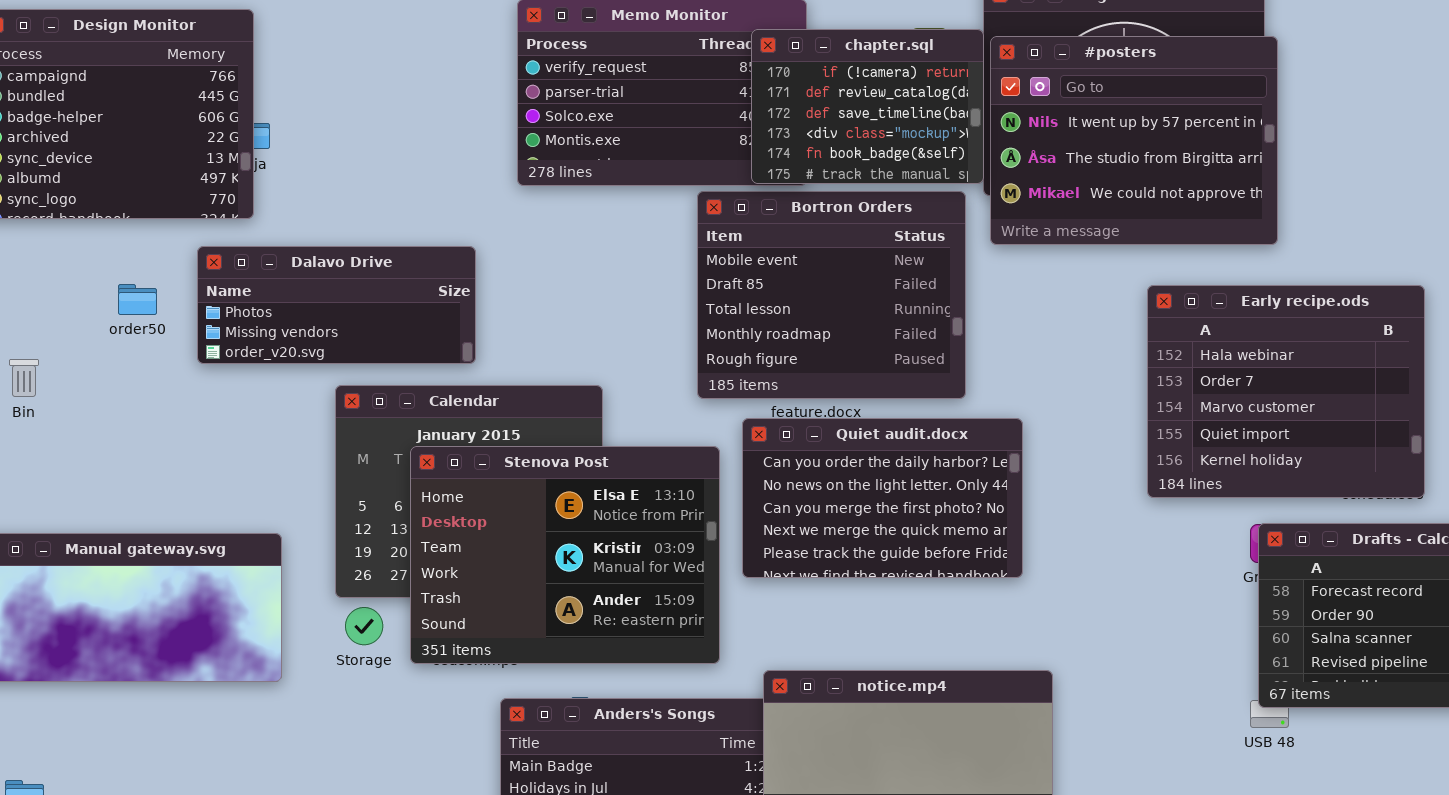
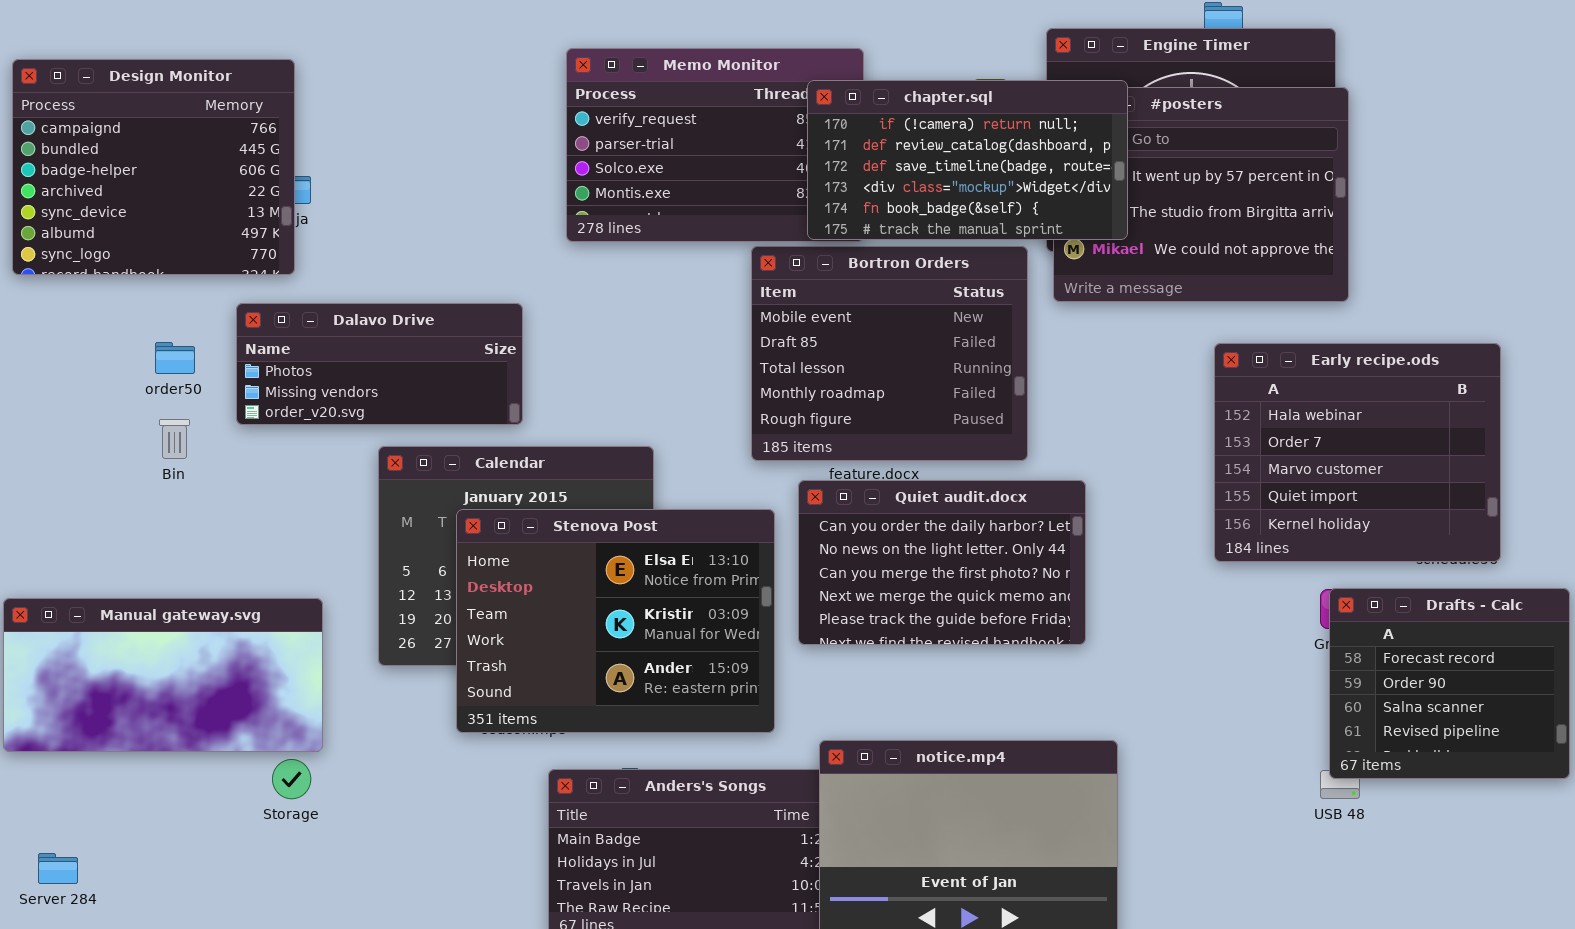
chapter.sql: [751,29,984,184] -> [807,80,1128,240], resized
Bin: [9,359,39,397] -> [159,419,190,459], moved
Storage: [345,607,383,645] -> [272,759,311,799], moved

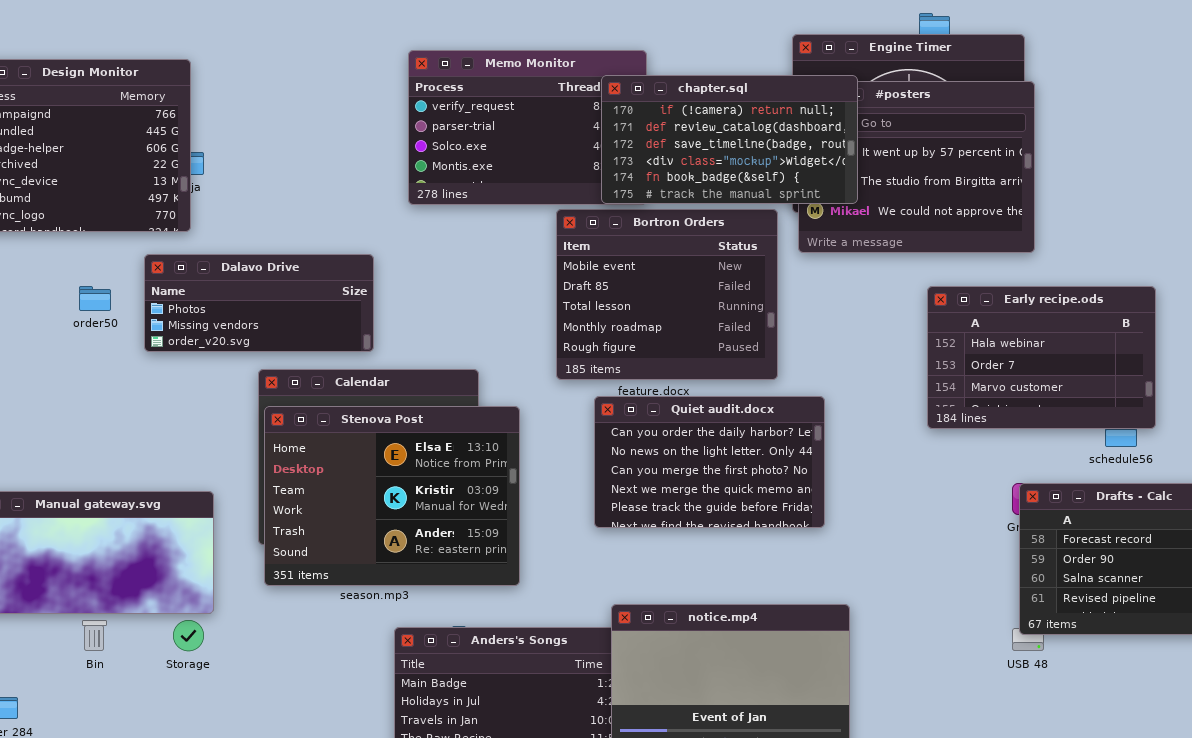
Early recipe.ods: [1214,343,1501,562] -> [927,286,1156,429], resized
Bin: [159,419,190,459] -> [82,620,107,651], moved
Stenova Post: [456,509,775,733] -> [264,406,520,586], moved

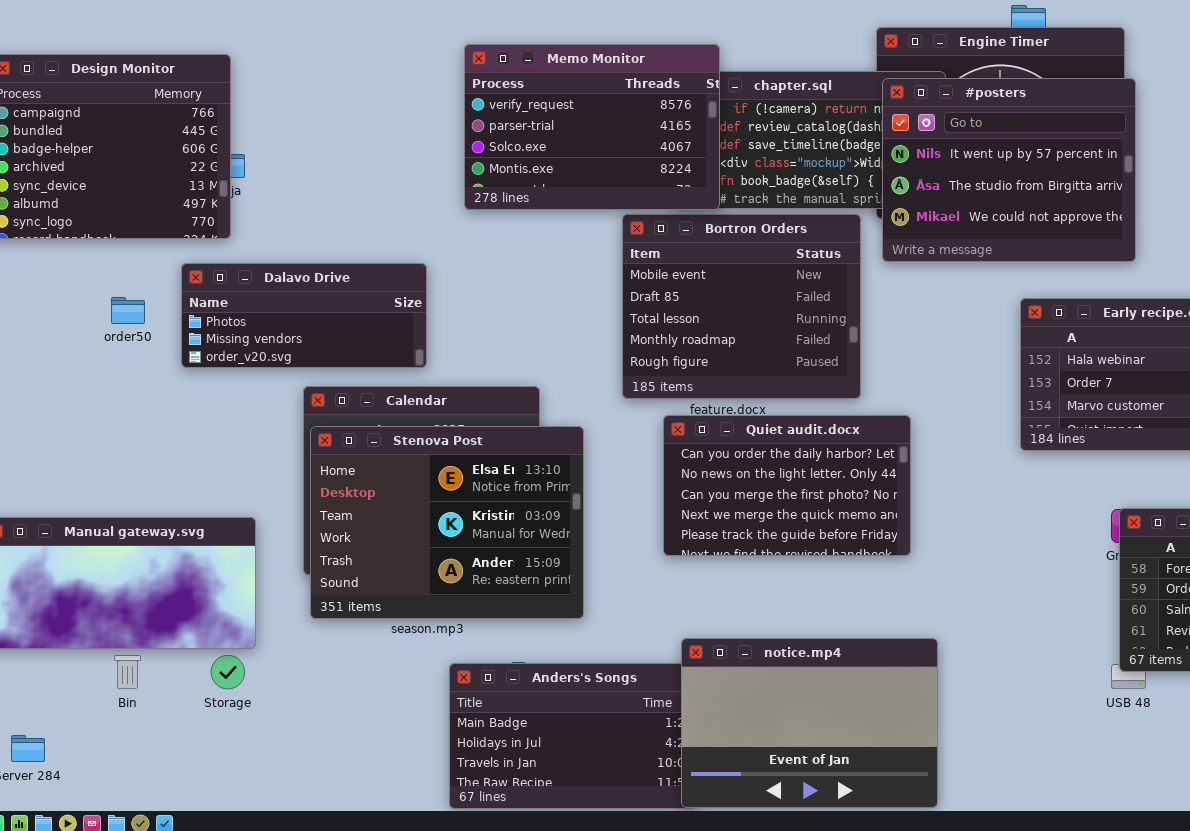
Memo Monitor: [408,50,647,205] -> [464,44,720,210], raised
#posters: [798,81,1035,253] -> [882,78,1136,262], raised

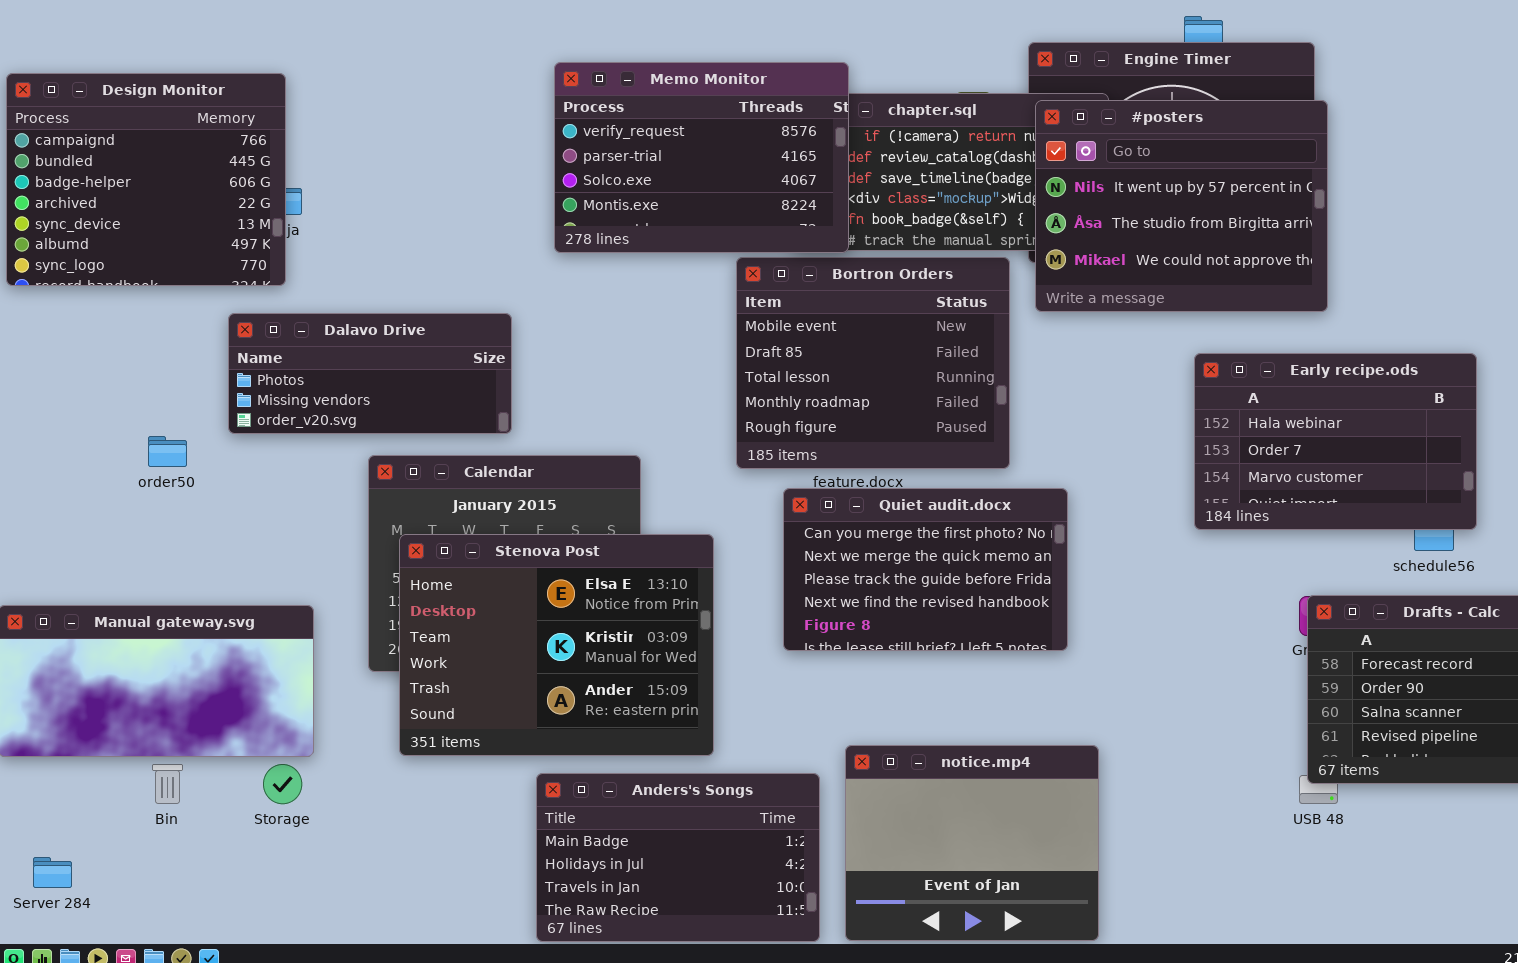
order50: [111,297,145,324] -> [148,436,187,467], moved
Quiet audit.docx: [663,415,911,556] -> [783,488,1068,651], scrolled down 2 rows
Stenova Post: [310,426,584,619] -> [399,534,714,756], moved
notice.mp4: [681,638,938,808] -> [845,745,1099,941], resized

